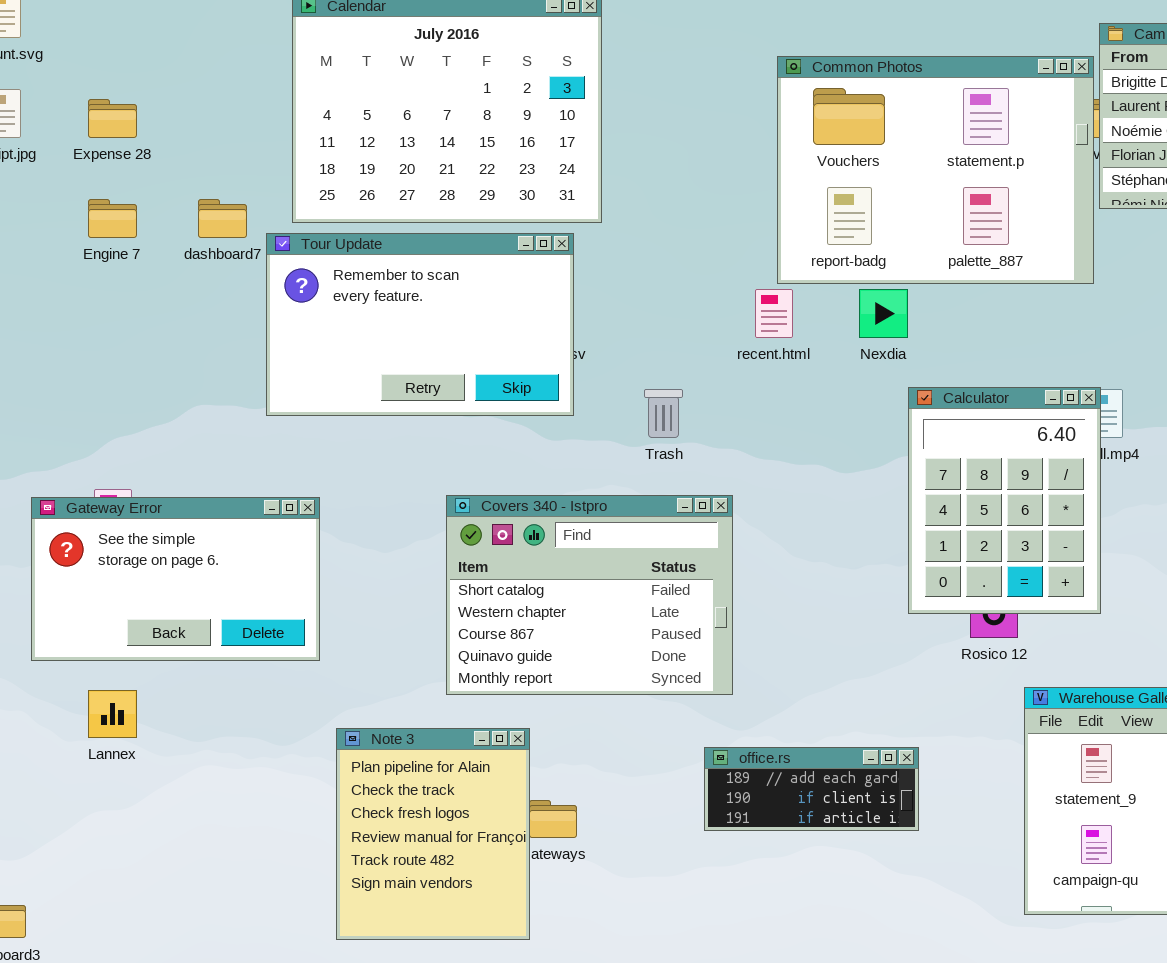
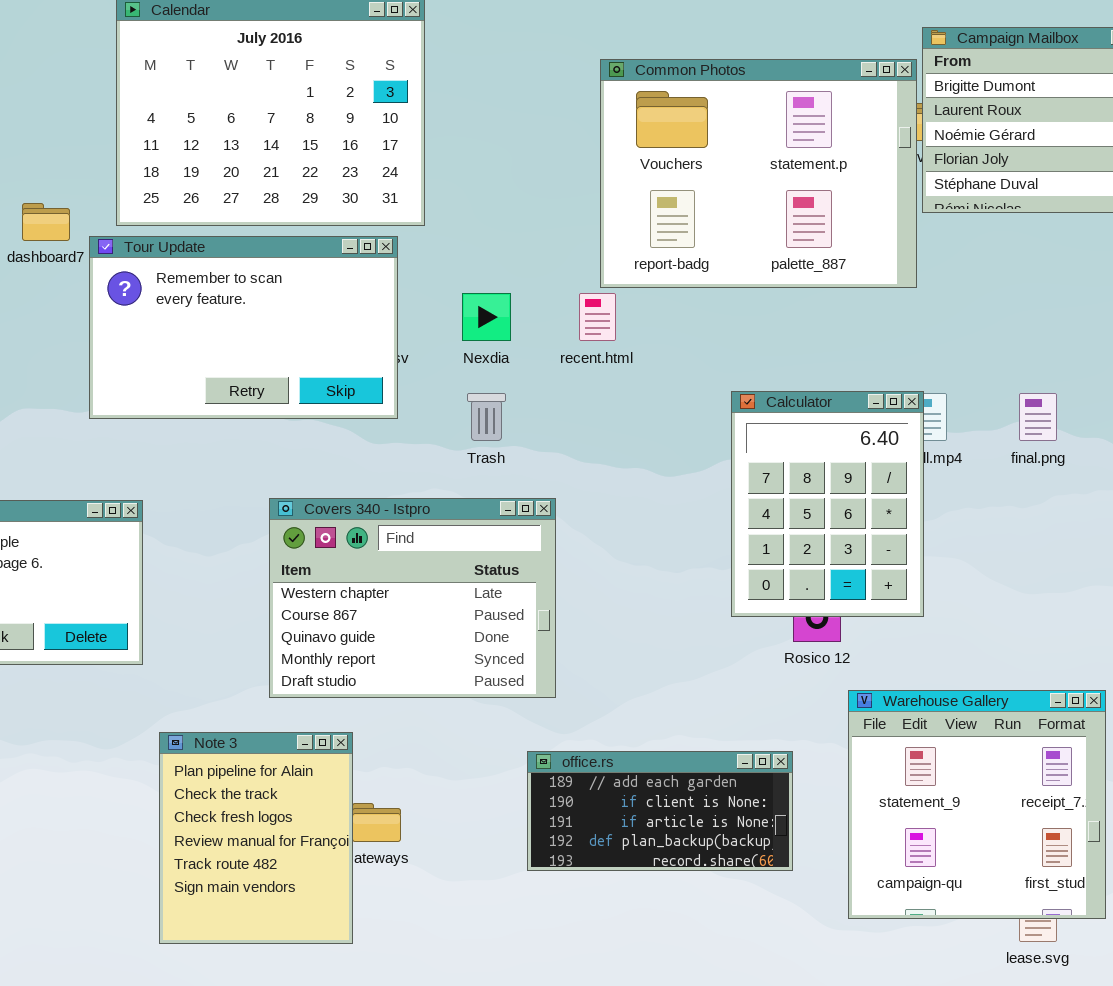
Nexdia: [859,289,908,338] -> [462,293,511,341], moved
Covers 340 - Istpro: [446,495,733,695] -> [269,498,556,698], scrolled down 1 row
office.rs: [704,747,919,831] -> [527,751,793,871], resized

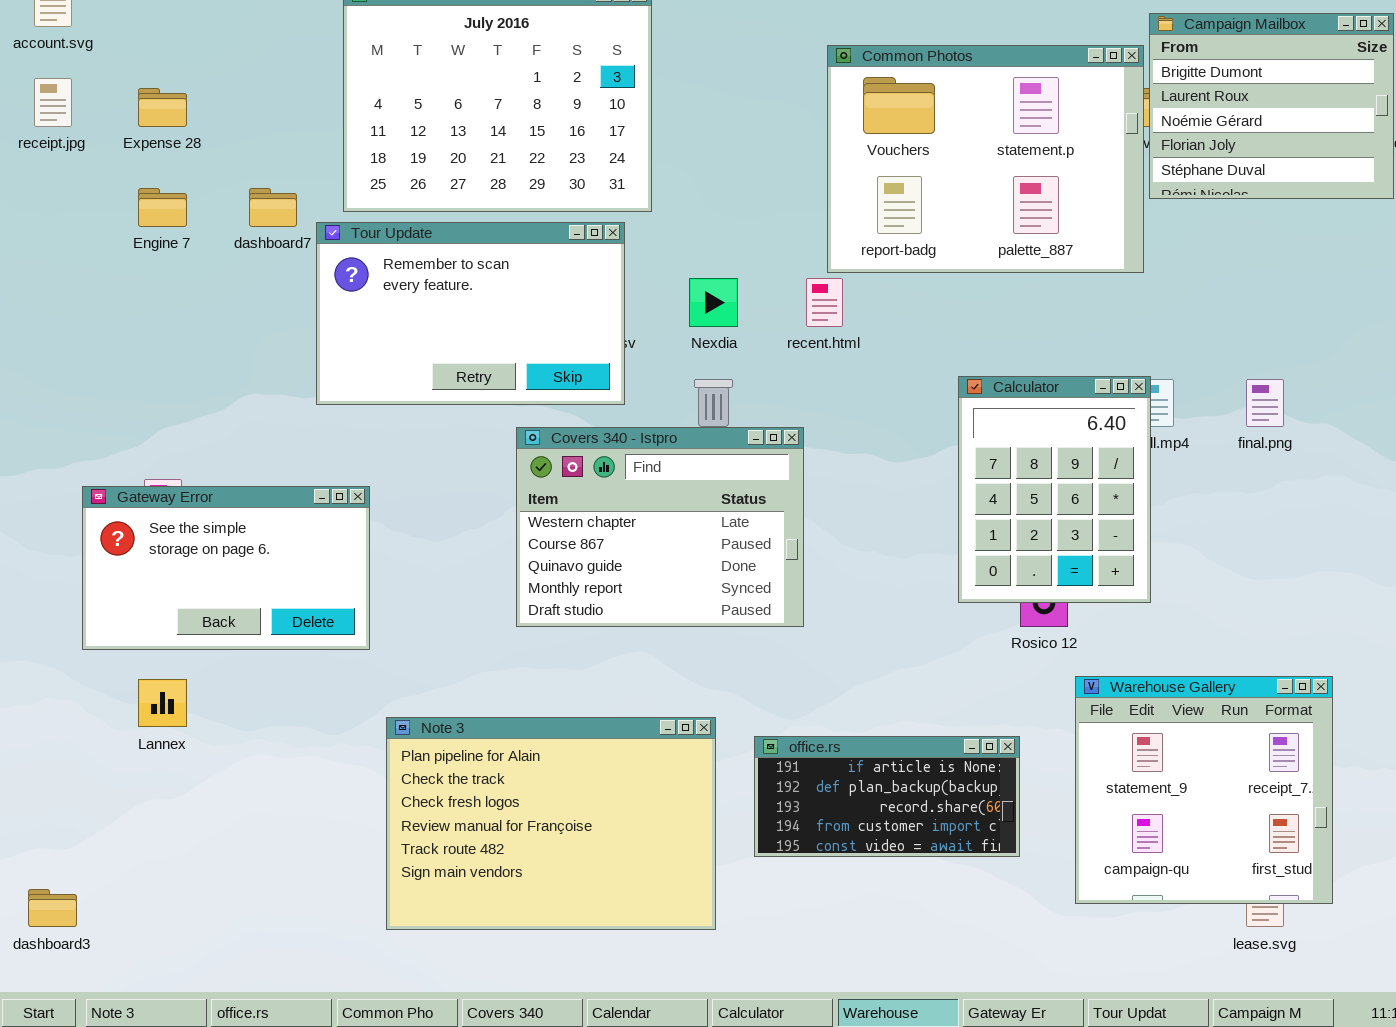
Covers 340 - Istpro: [269,498,556,698] -> [516,427,804,627], moved
Note 3: [159,732,353,944] -> [386,717,716,930], resized
office.rs: [527,751,793,871] -> [754,736,1020,857], scrolled down 2 rows

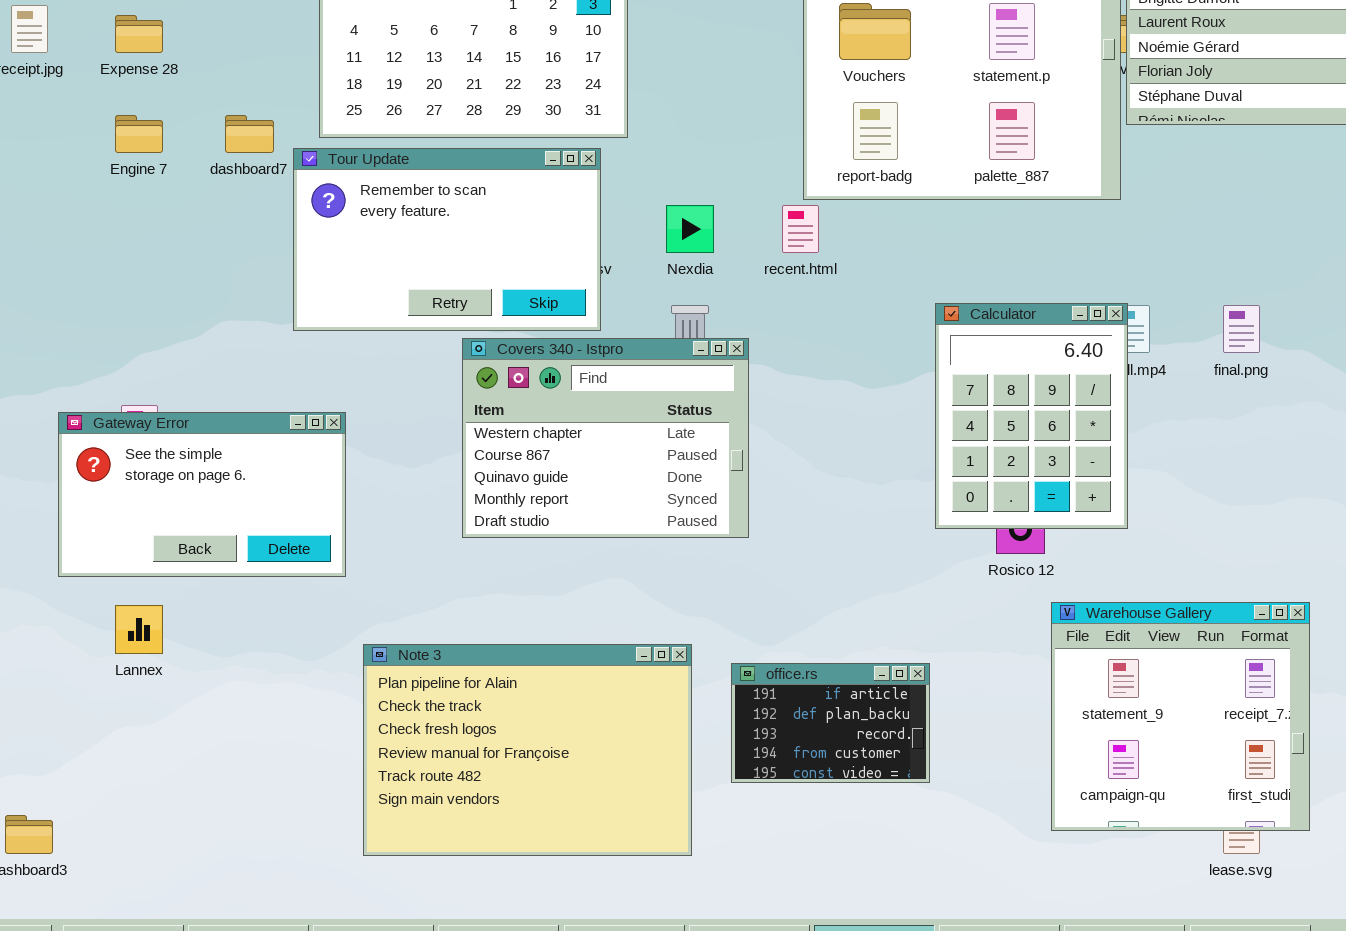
Covers 340 - Istpro: [516,427,804,627] -> [462,338,749,538], moved
office.rs: [754,736,1020,857] -> [731,663,930,783], resized

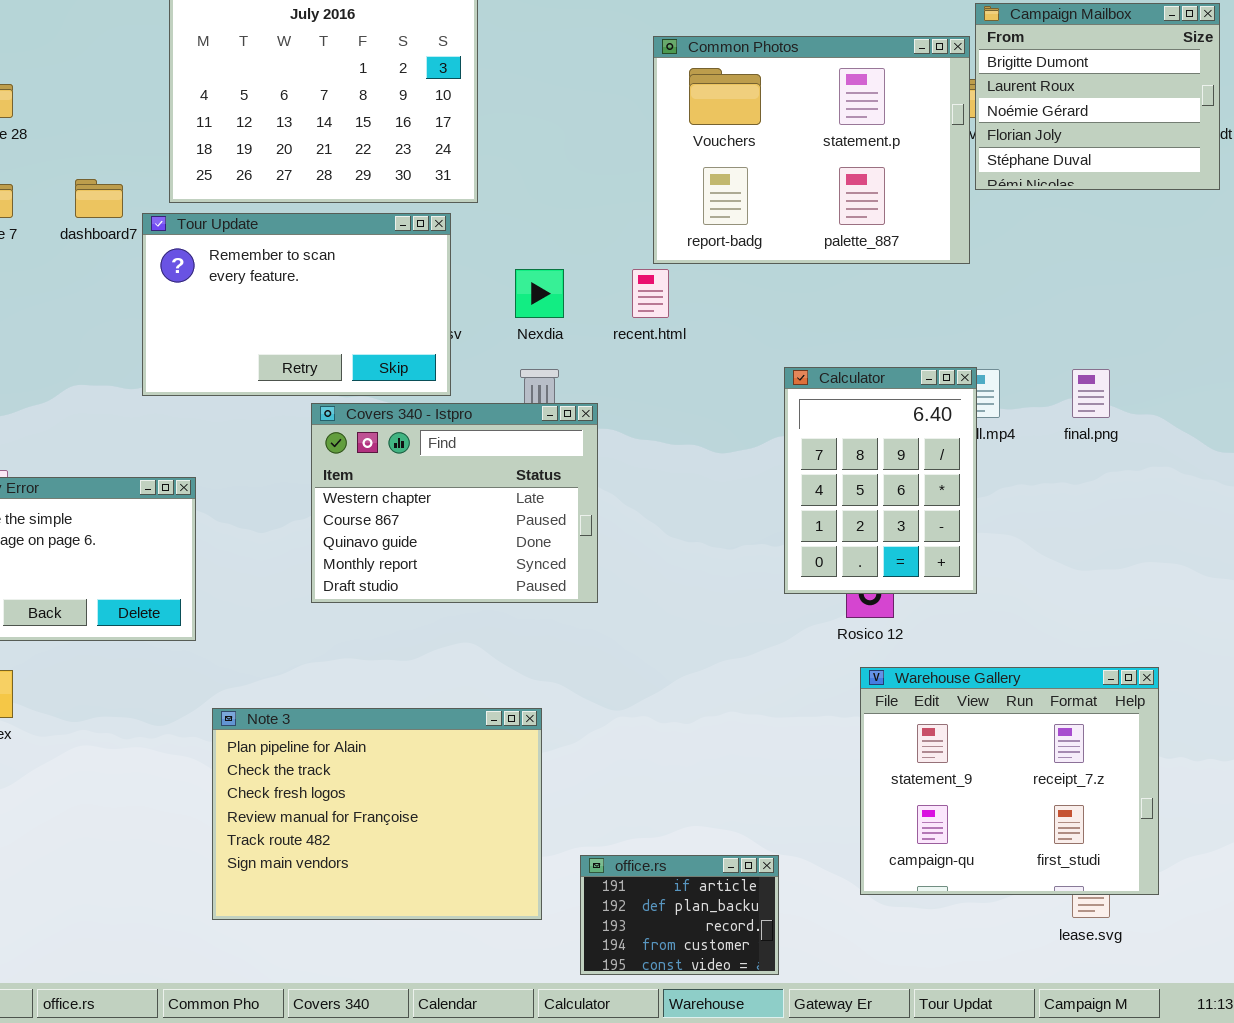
Warehouse Gallery: [1051,602,1310,831] -> [860,667,1159,895], resized
office.rs: [731,663,930,783] -> [580,855,779,975], moved

